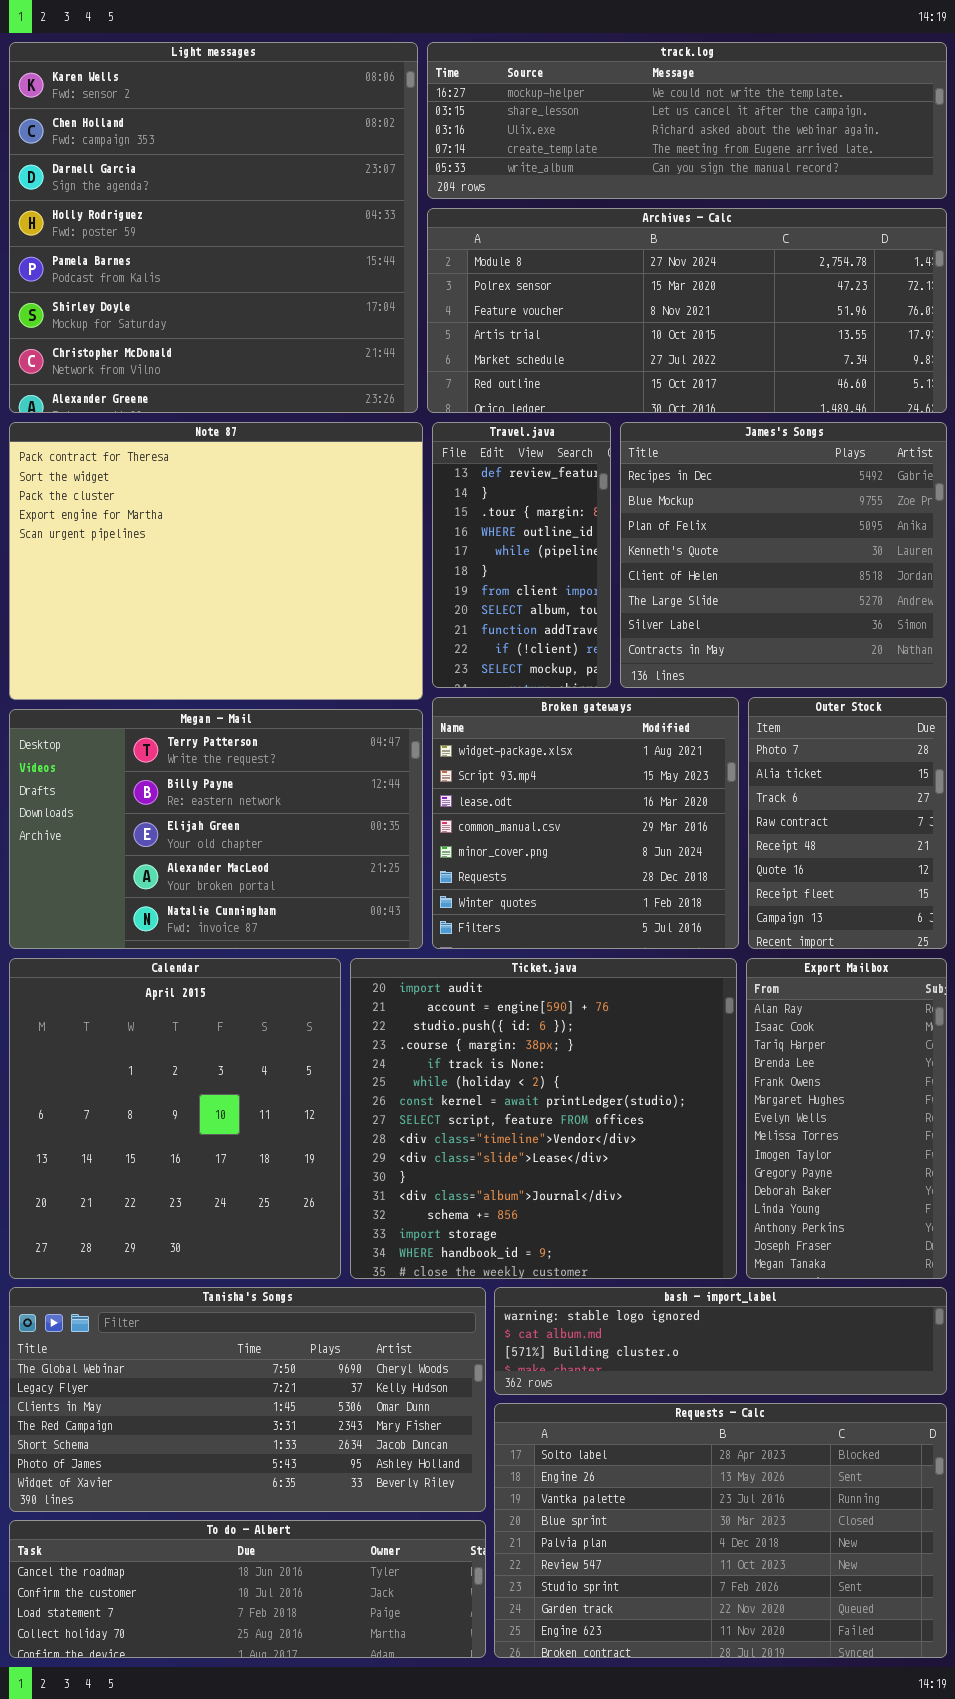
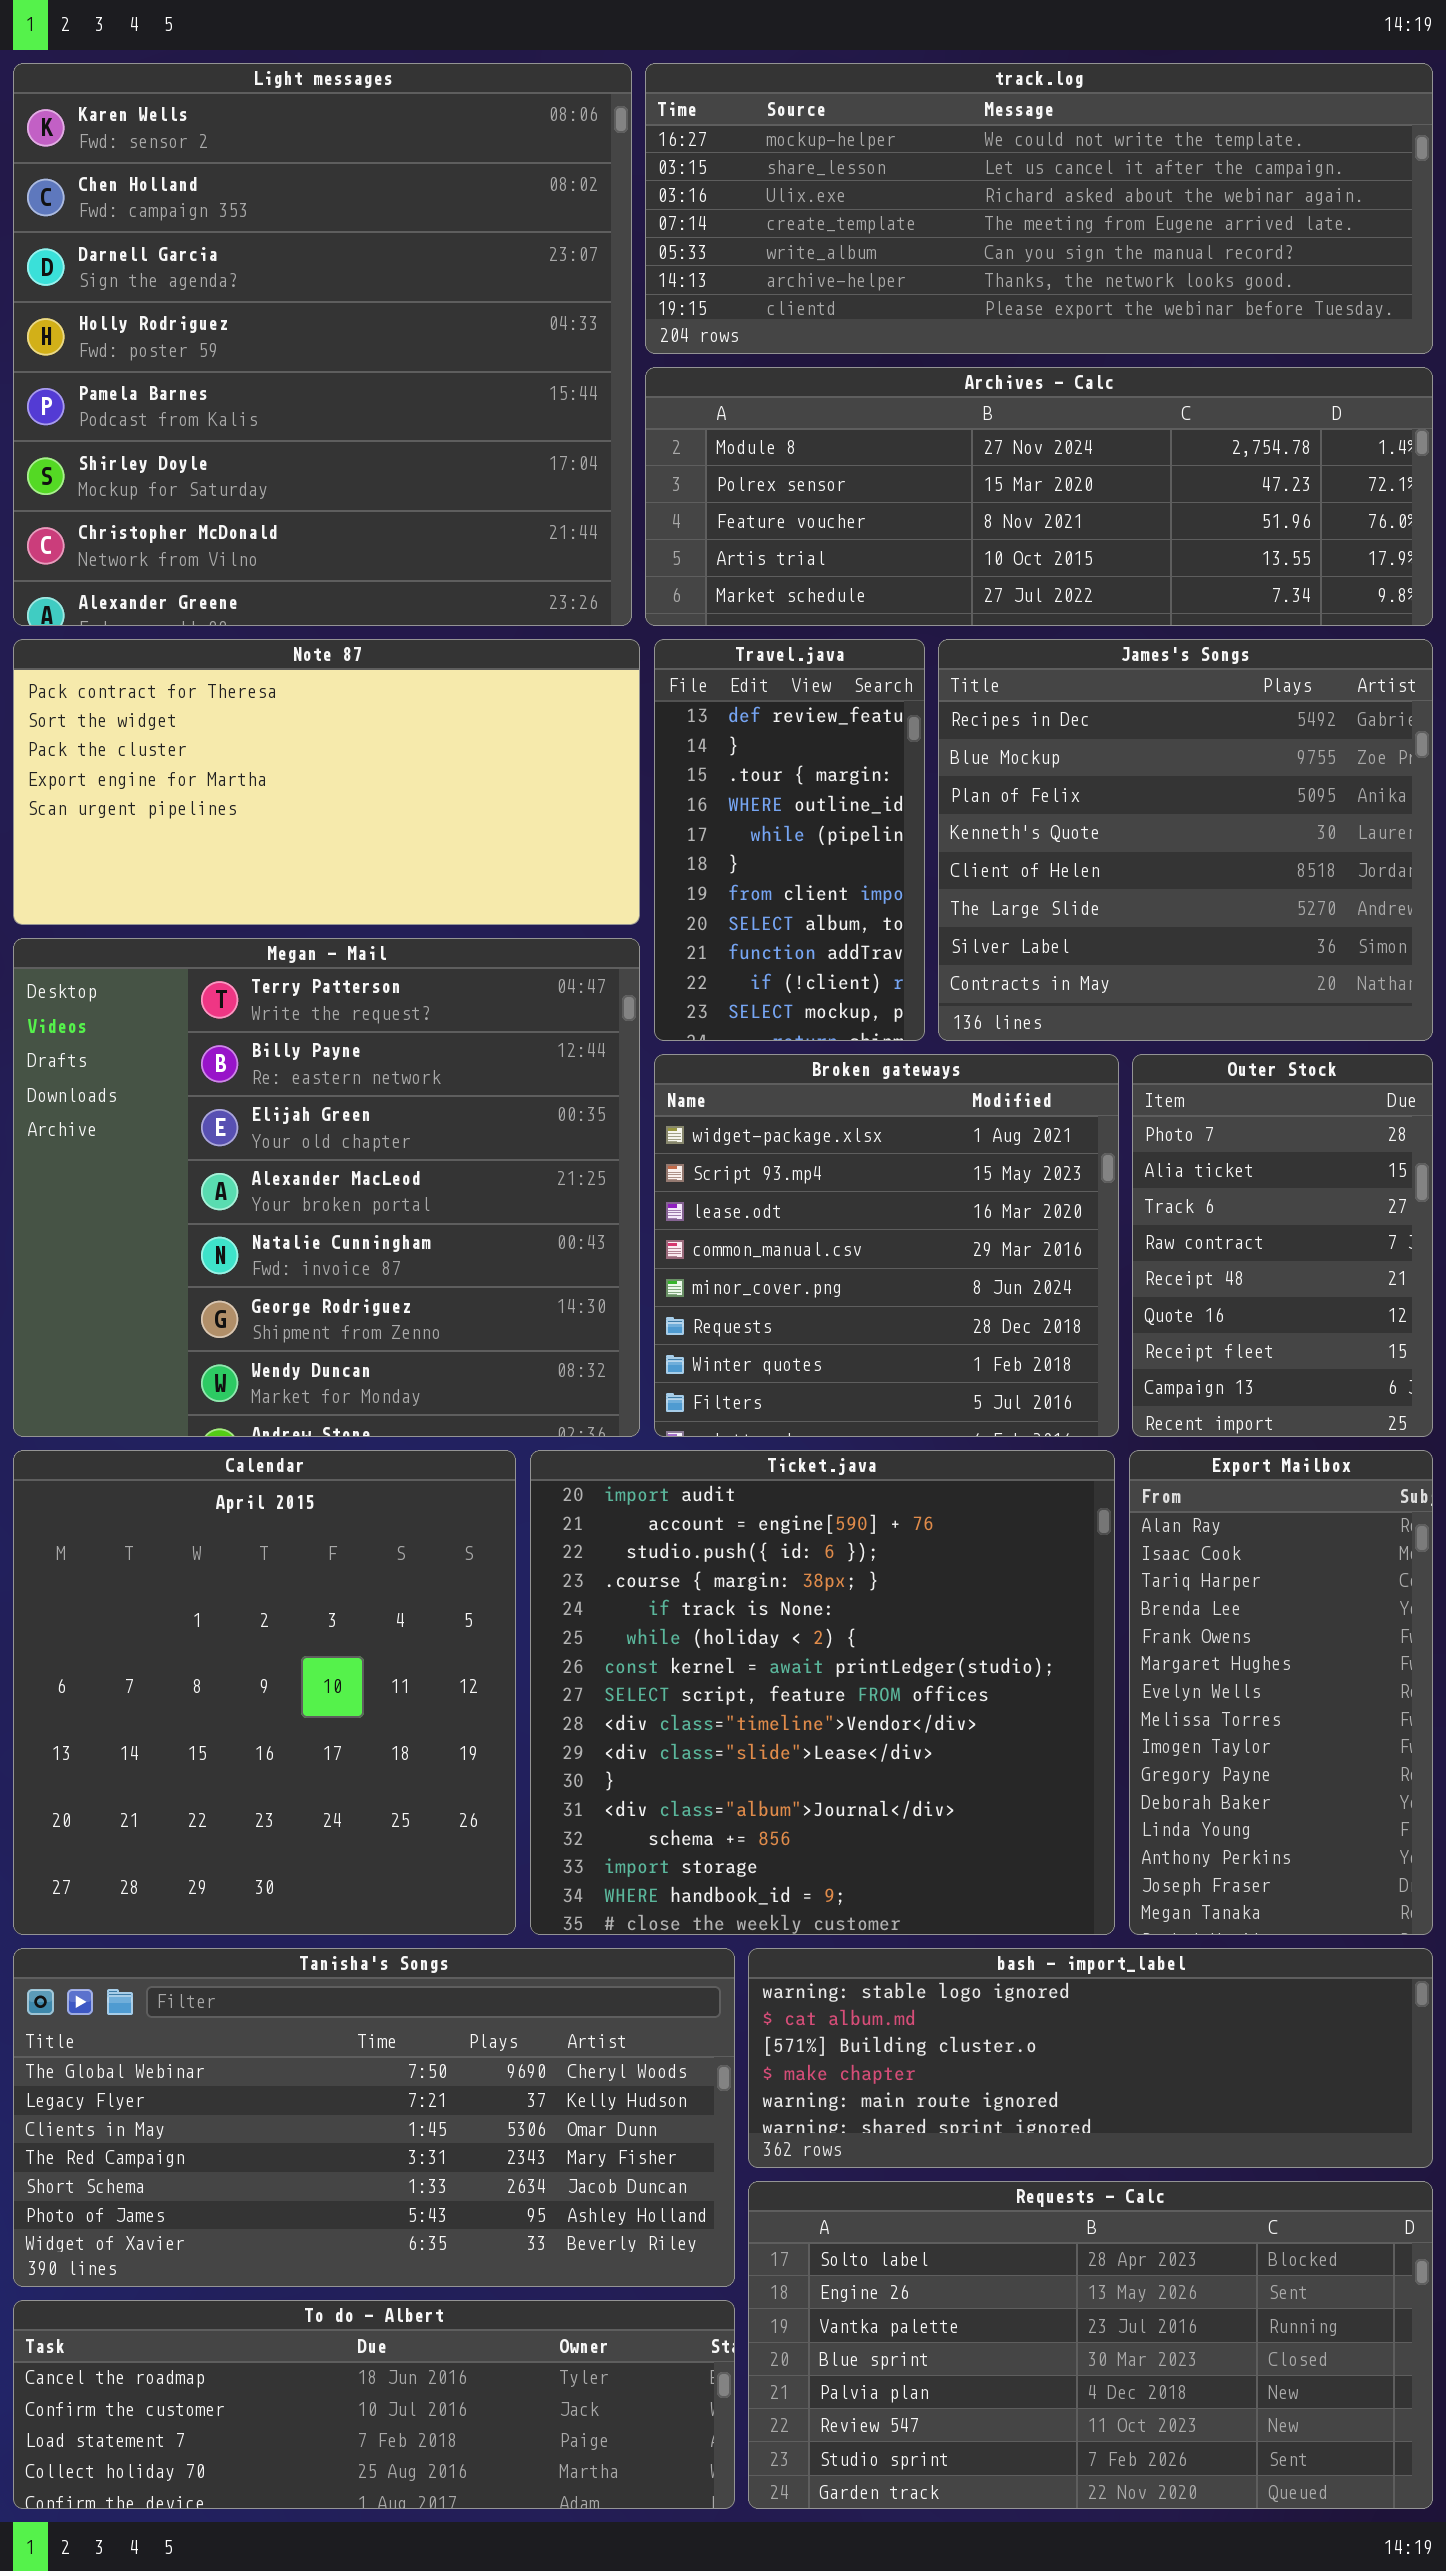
track.log: [427,42,947,199] -> [645,63,1433,354], resized
Archives - Calc: [427,208,947,413] -> [645,367,1433,626], resized
Note 87: [9,422,423,700] -> [13,639,640,925], resized
Megan - Mail: [9,709,423,949] -> [13,938,640,1437], resized
bash - import_label: [494,1287,947,1395] -> [748,1948,1433,2168], resized
Requests - Calc: [494,1403,947,1658] -> [748,2181,1433,2509], resized

